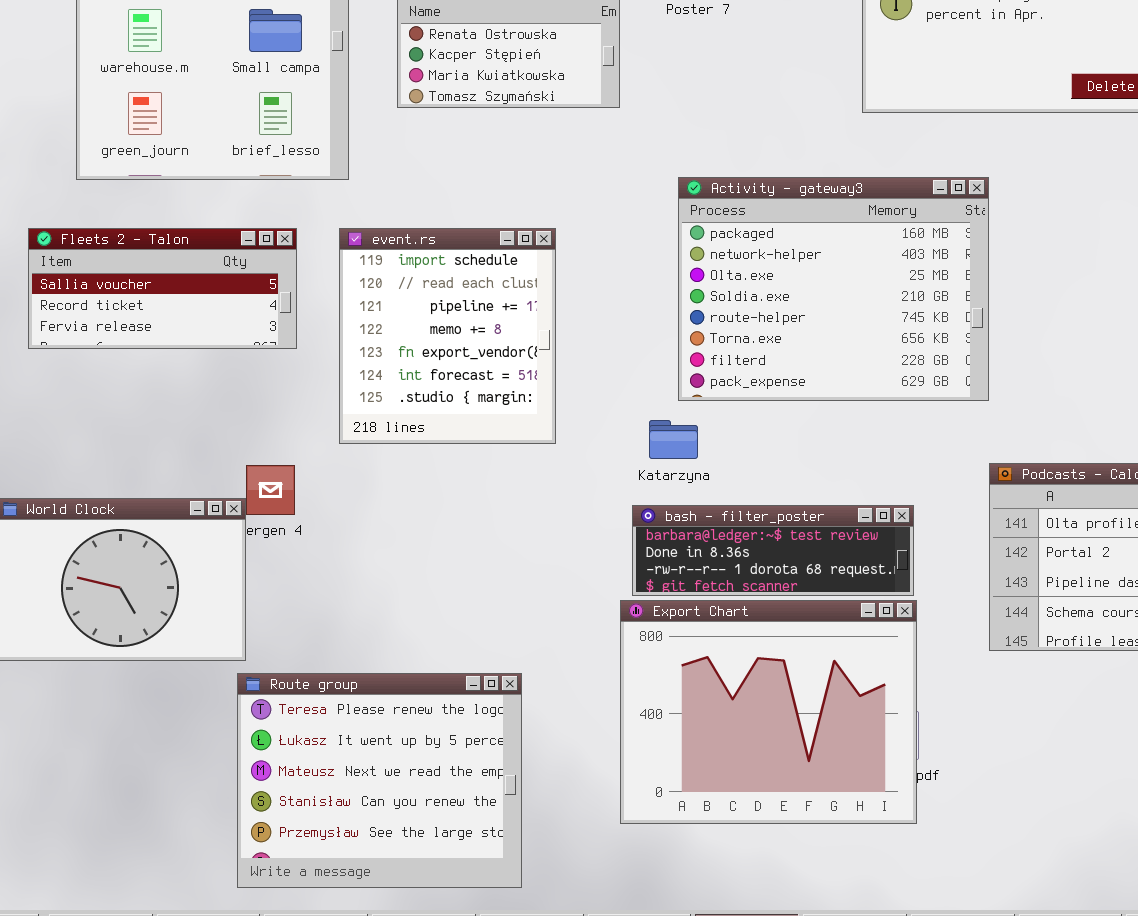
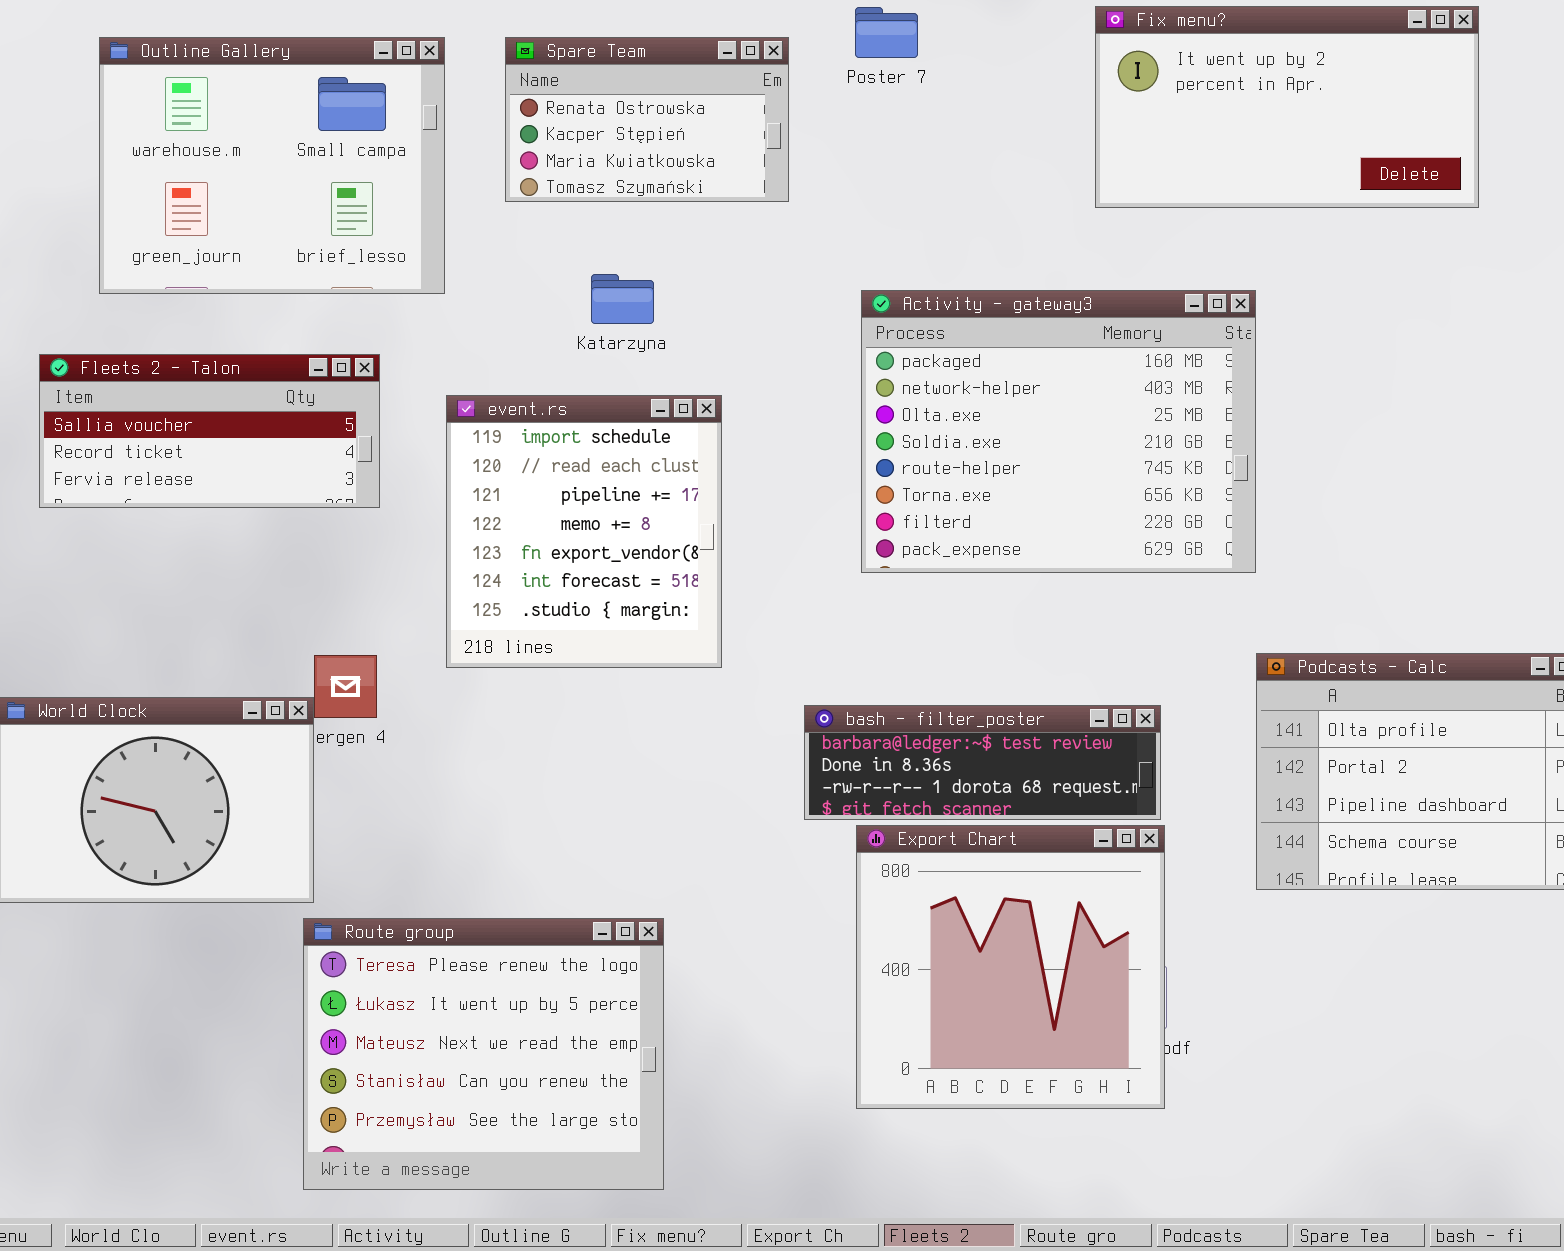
event.rs: [339,228,556,444] -> [446,395,722,668], moved
Katarzyna: [649,420,698,459] -> [591,274,654,324], moved
Export Chart: [620,600,917,824] -> [856,825,1165,1109], resized

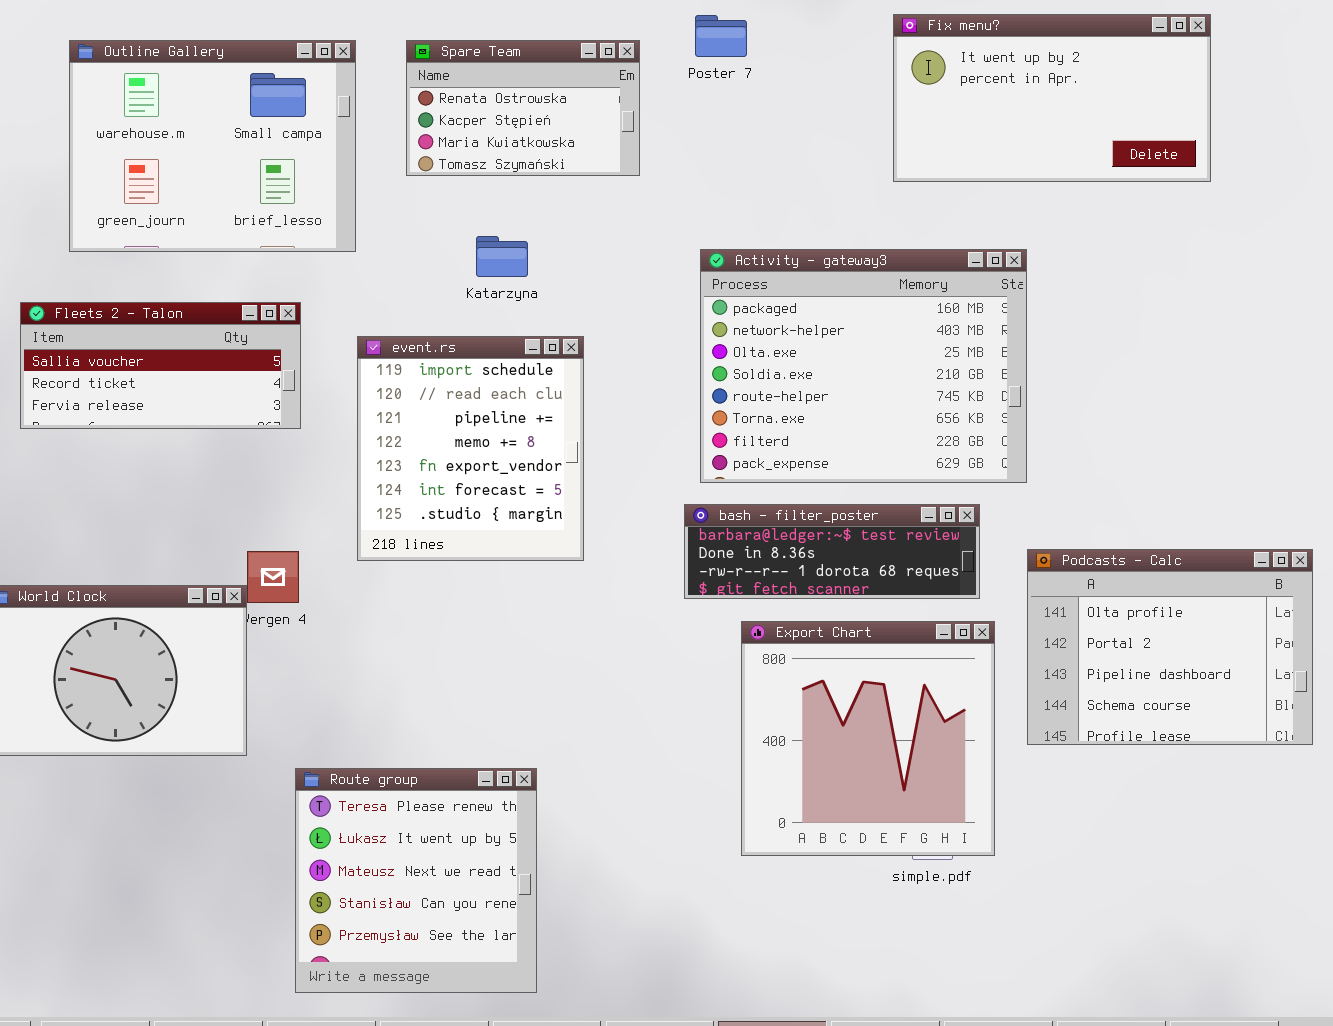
bash - filter_poster: [804,705,1161,820] -> [684,504,980,599], moved
Export Chart: [856,825,1165,1109] -> [741,621,995,856], moved
Route group: [303,918,664,1190] -> [295,768,537,993], resized

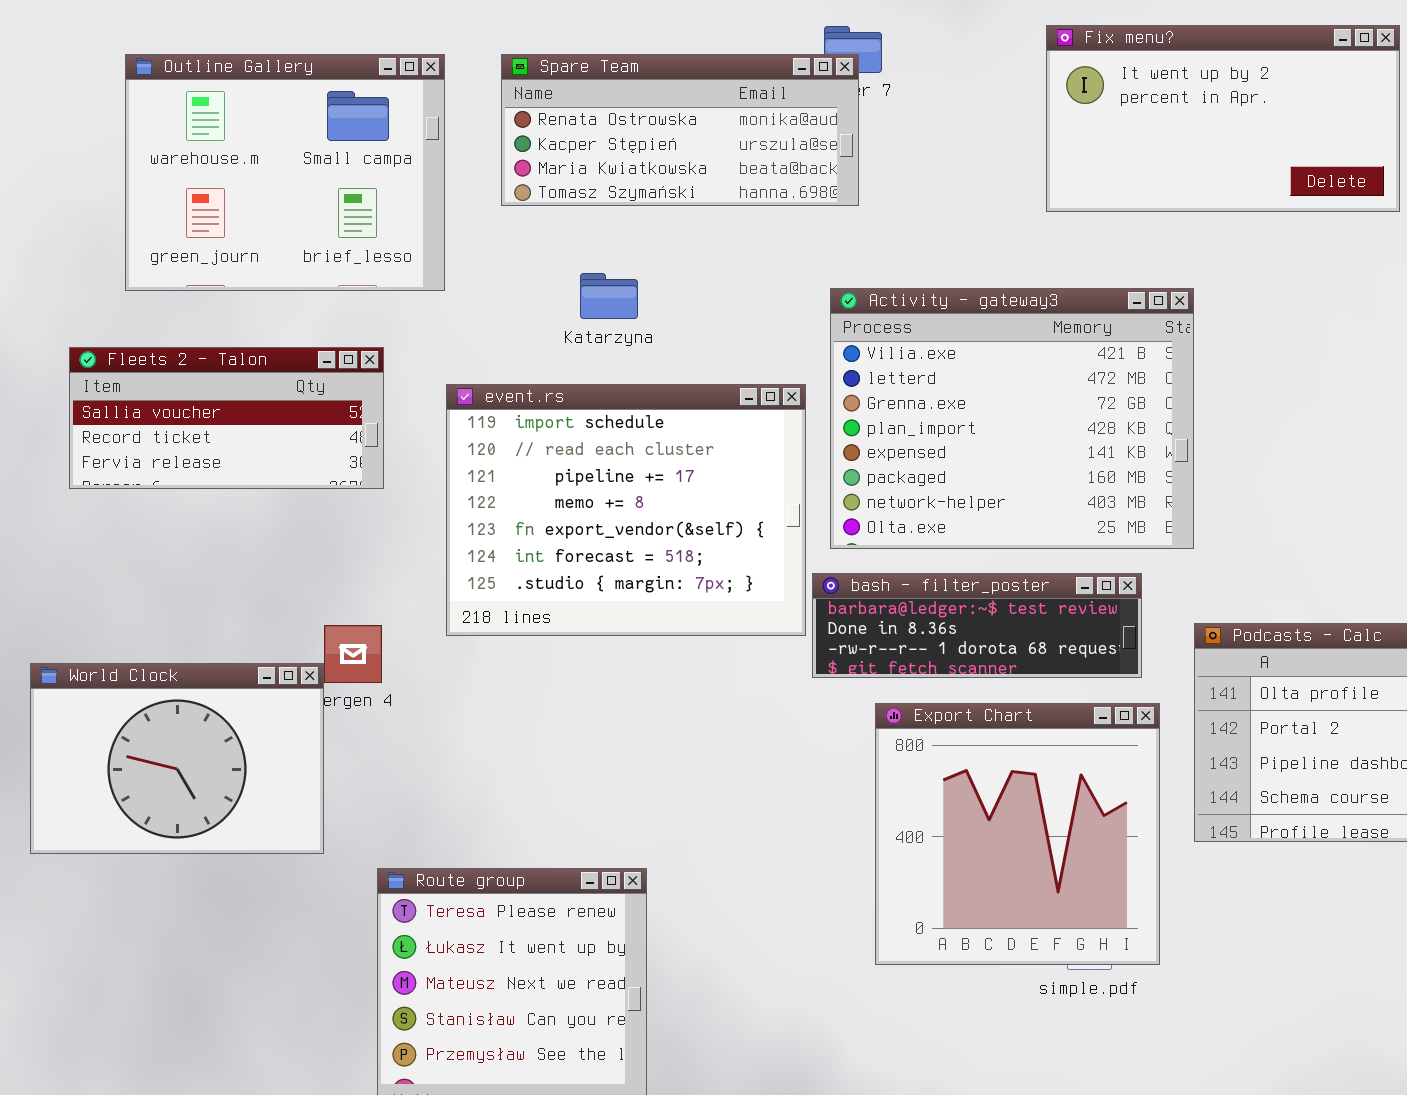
Spare Team: [406,40,640,176] -> [501,54,859,206], resized
Activity - gateway3: [700,249,1027,483] -> [830,288,1194,549], scrolled up 5 rows
event.rs: [357,336,584,561] -> [446,384,806,636], resized

